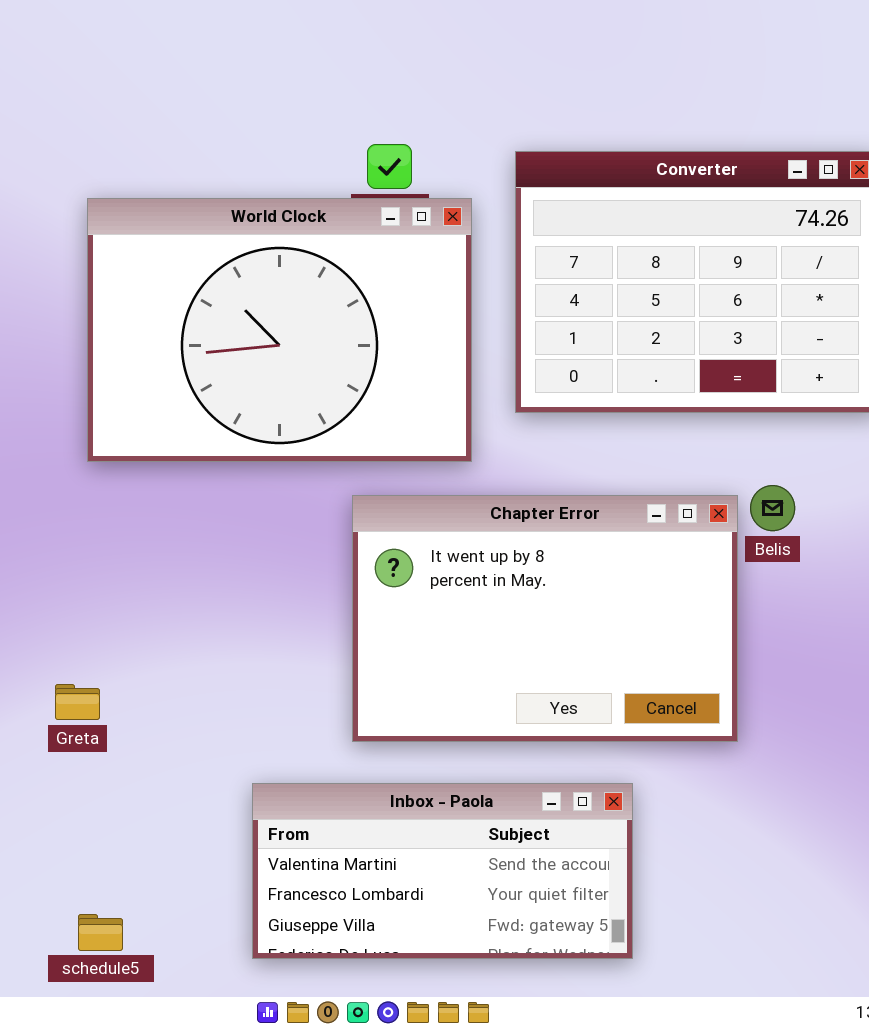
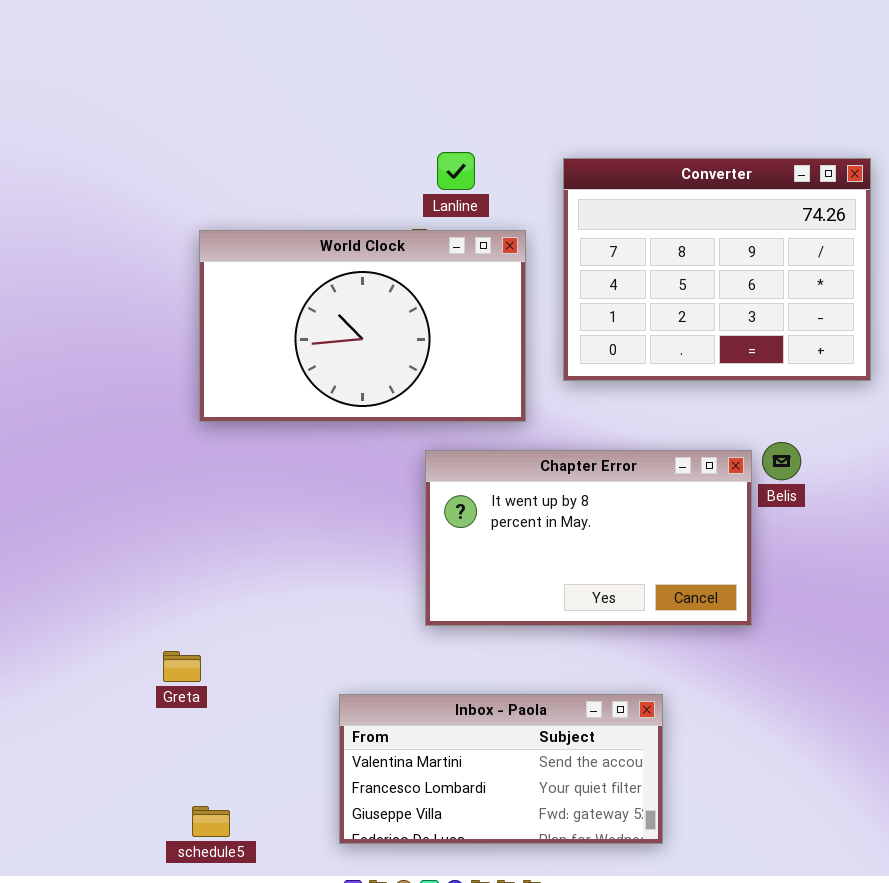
World Clock: [87,198,472,462] -> [199,230,526,422], resized
Chapter Error: [352,495,738,742] -> [425,450,752,626], resized
Greta: [55,684,100,720] -> [163,651,201,682], moved

